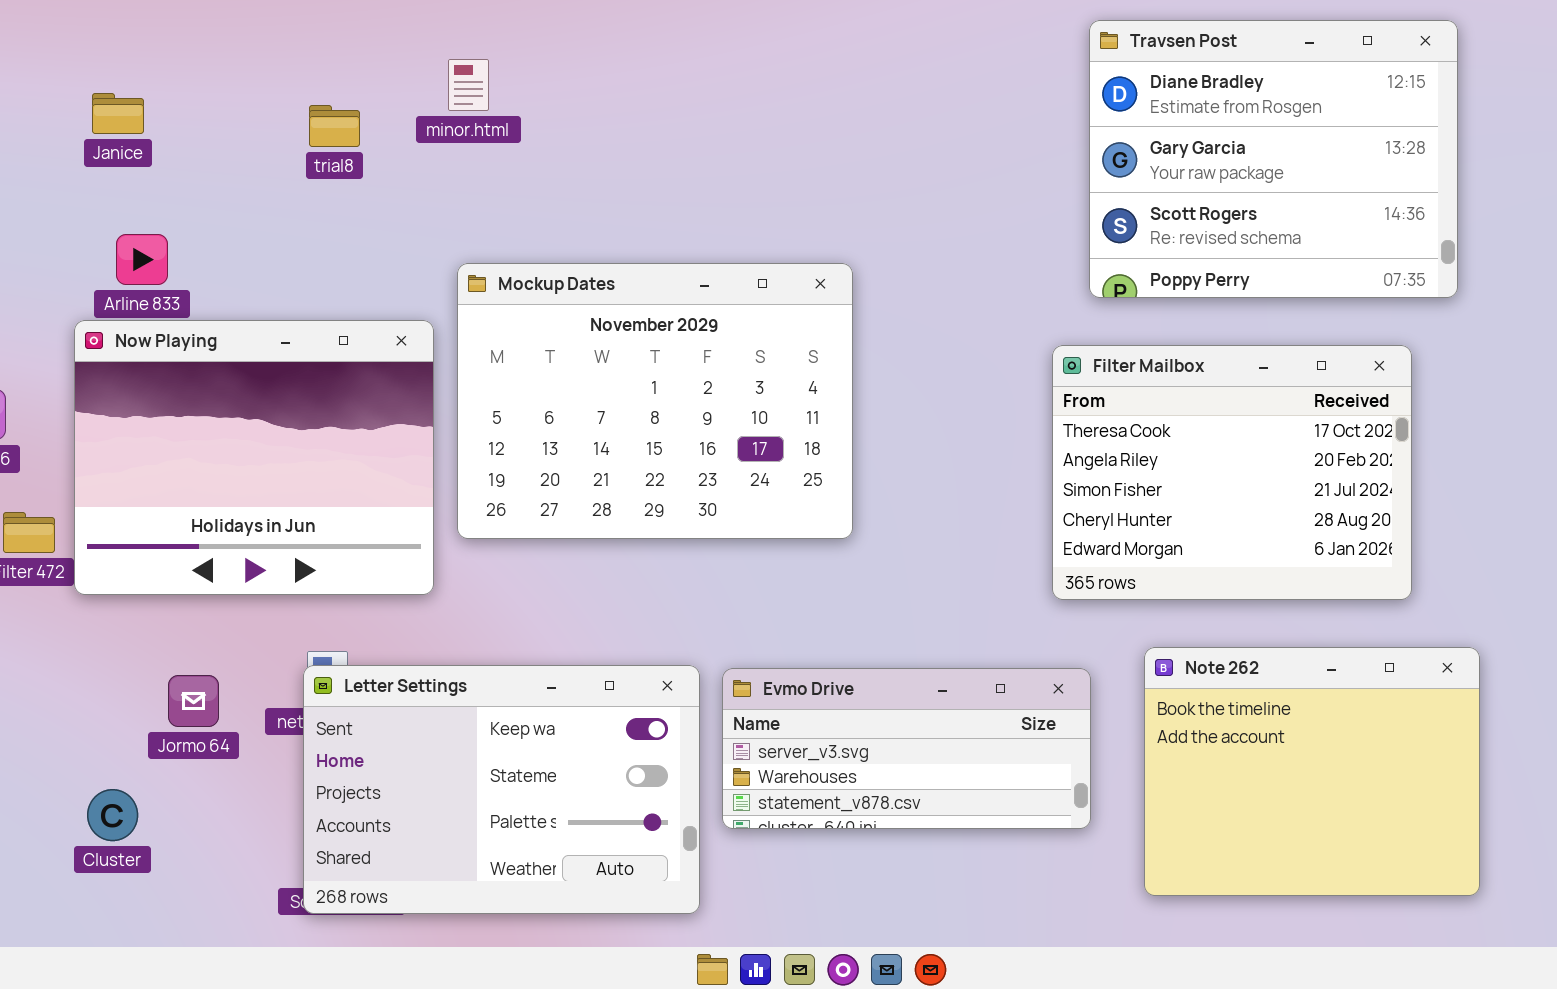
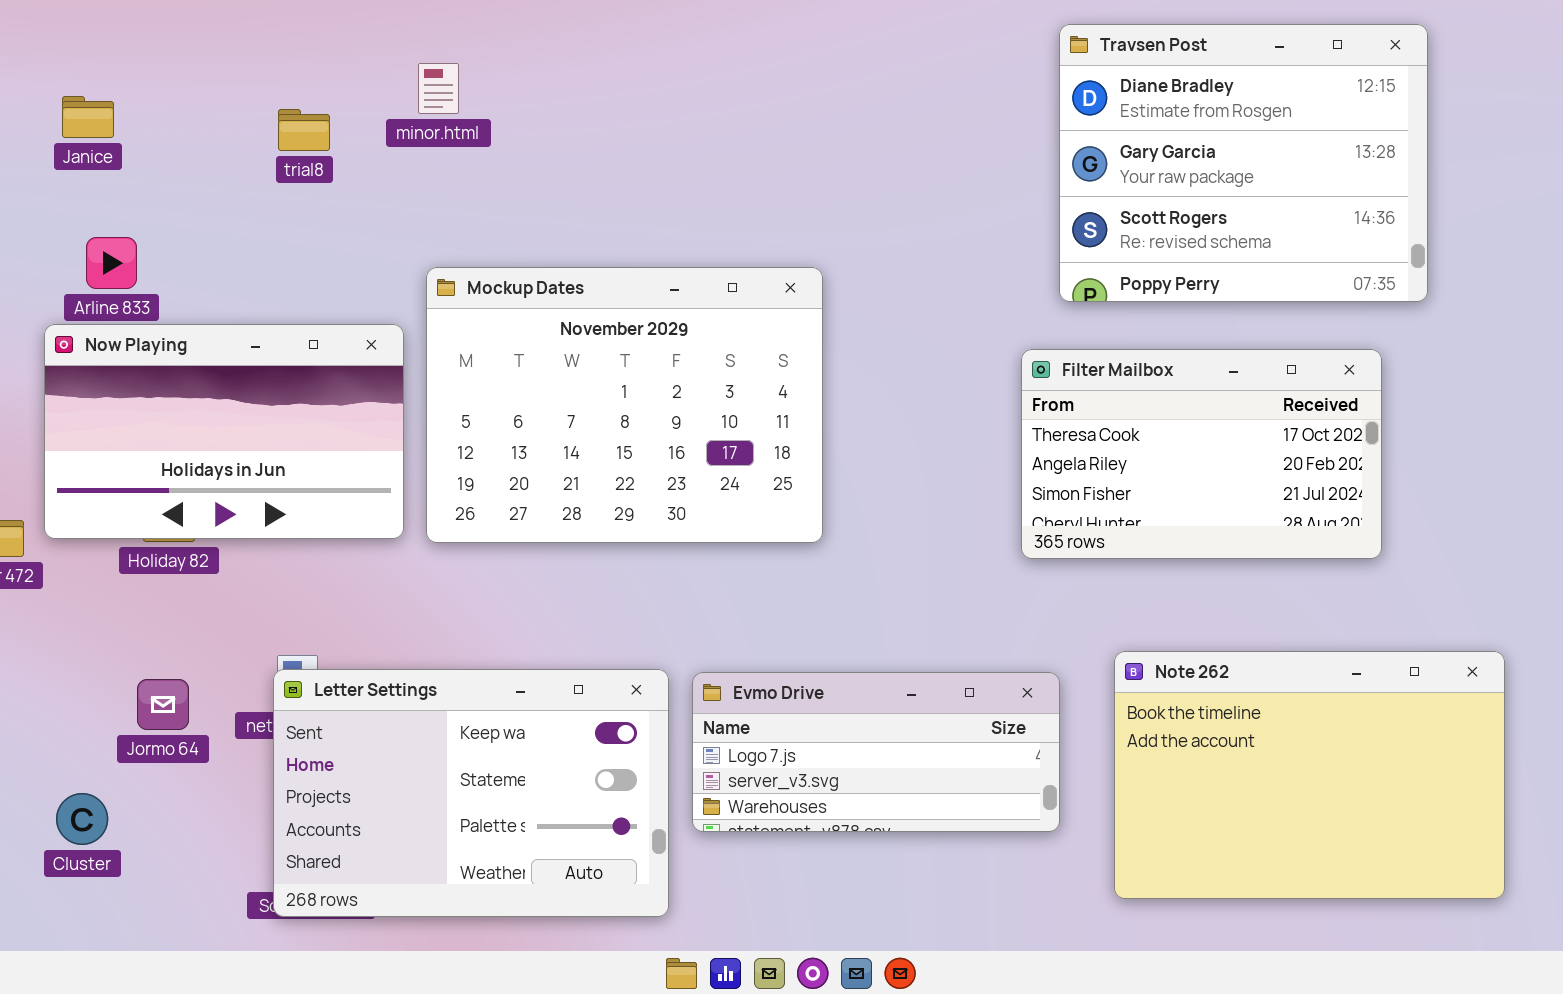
Now Playing: [74,320,434,595] -> [44,324,404,539], resized
Filter Mailbox: [1052,345,1412,600] -> [1021,349,1382,559], resized
Note 262: [1144,647,1480,896] -> [1114,651,1505,899], resized
Evmo Drive: [722,668,1091,829] -> [692,672,1060,832], scrolled up 1 row

